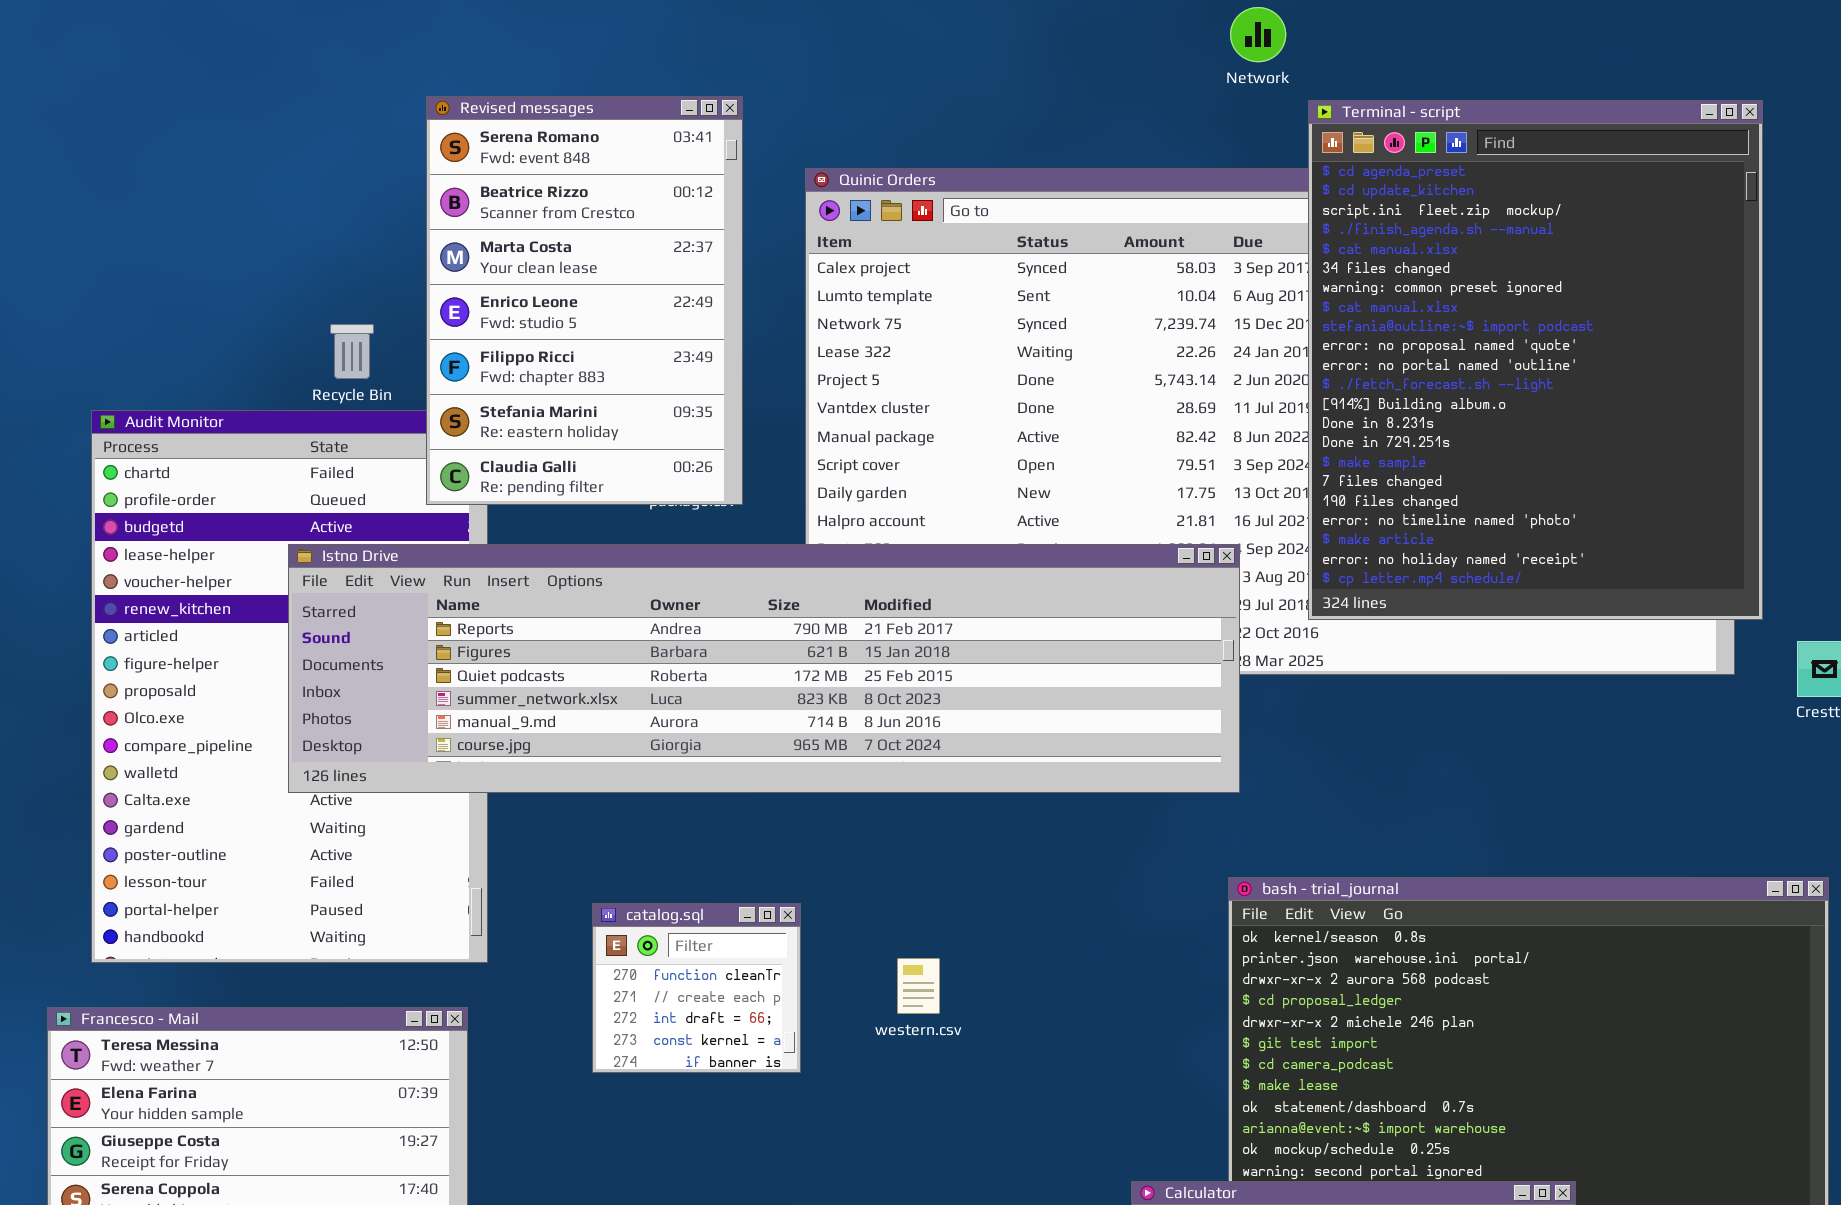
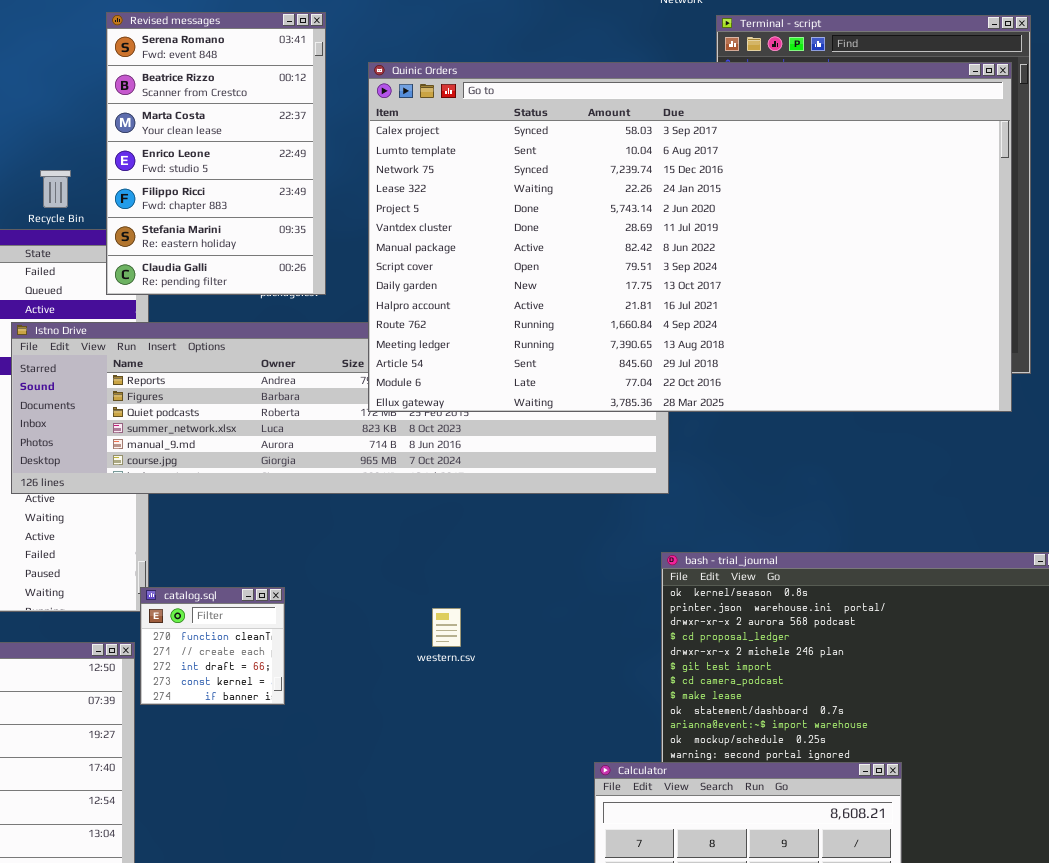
Quinic Orders: [805,168,1735,675] -> [368,62,1012,412], raised
catalog.sql: [592,903,801,1073] -> [140,587,285,705], moved

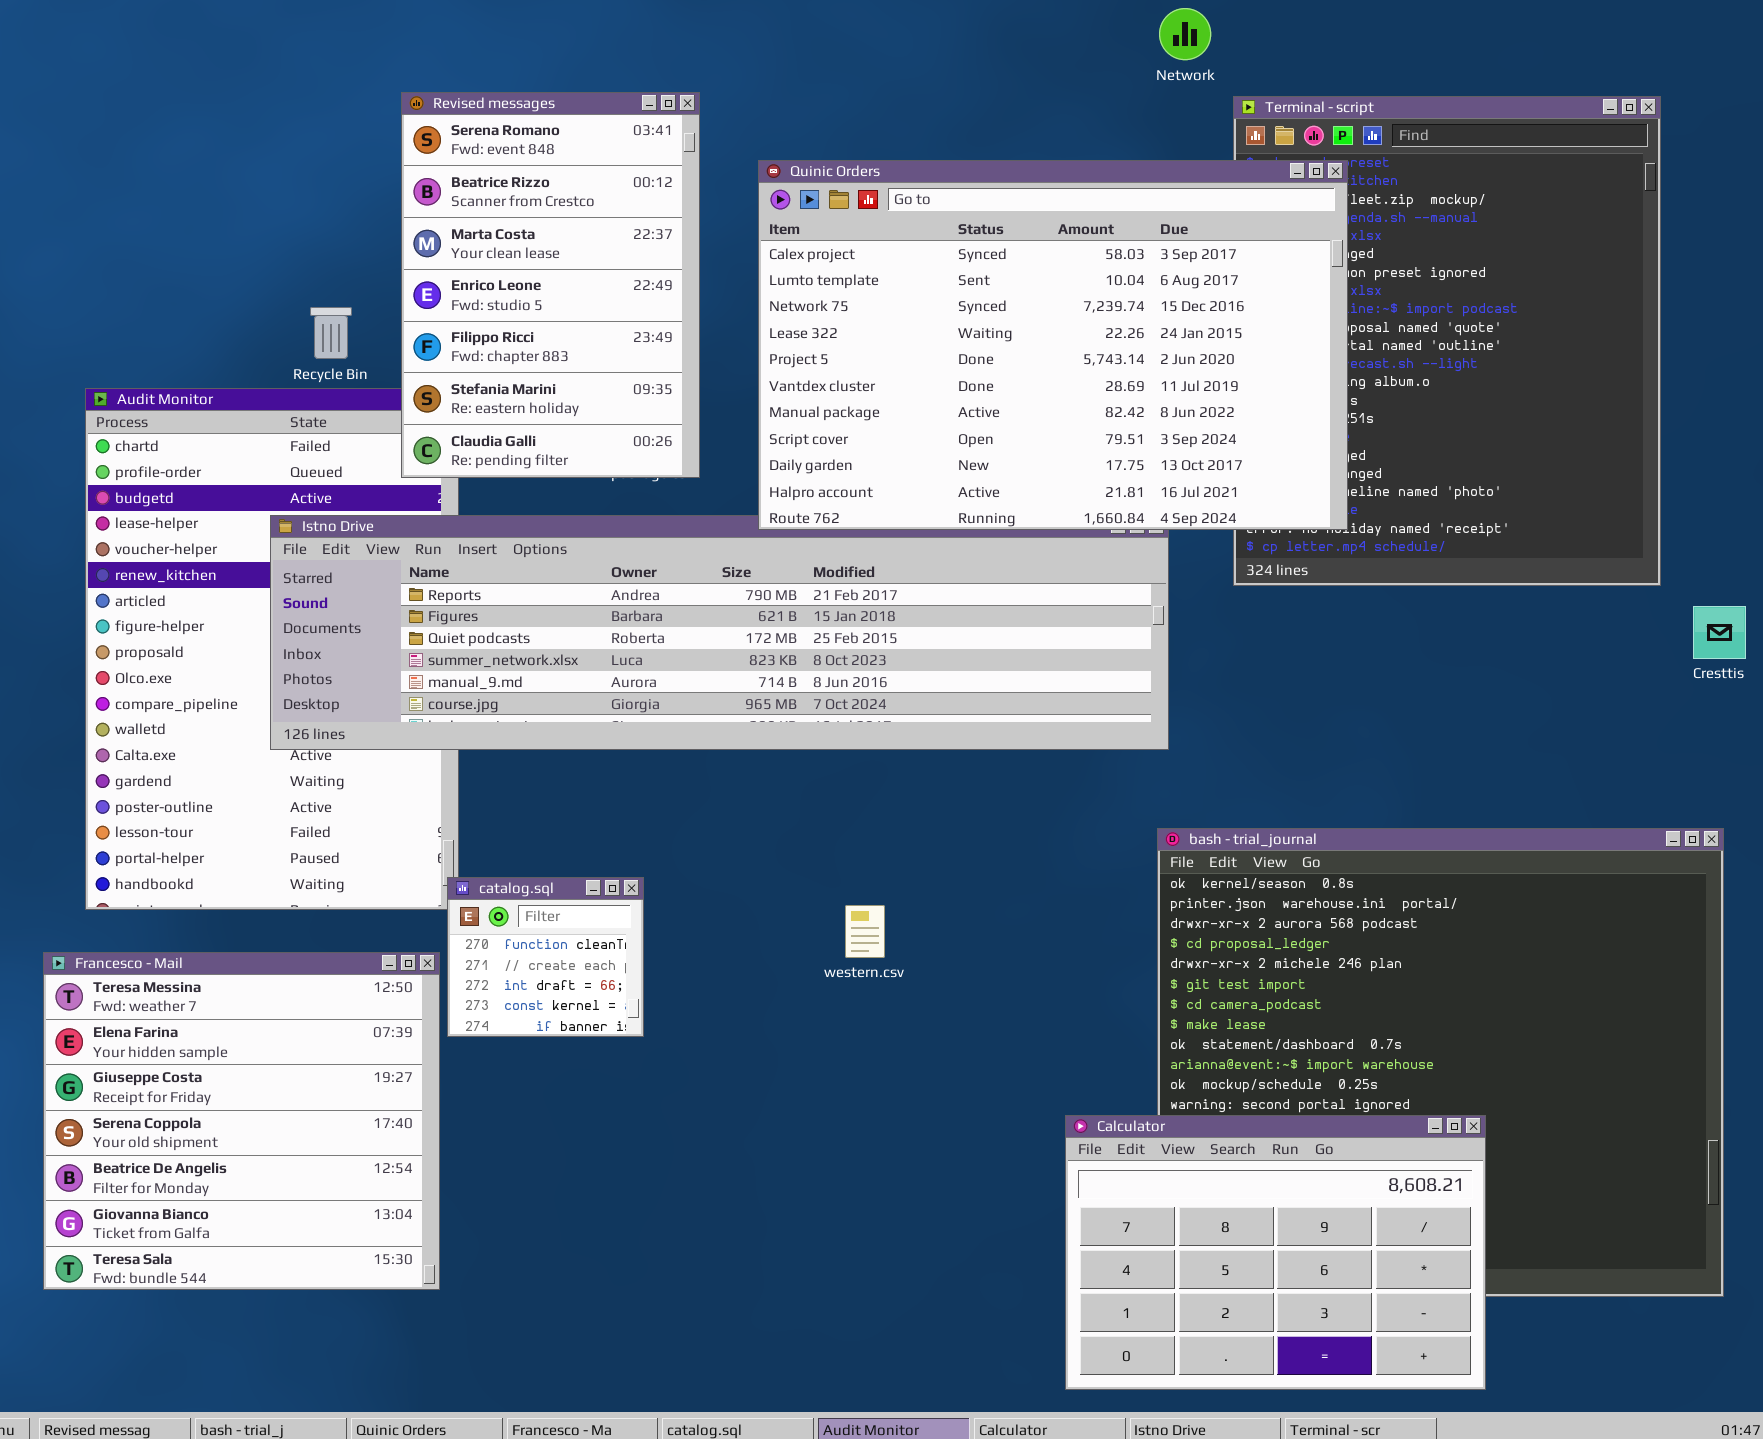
Quinic Orders: [368,62,1012,412] -> [758,160,1348,530], resized

